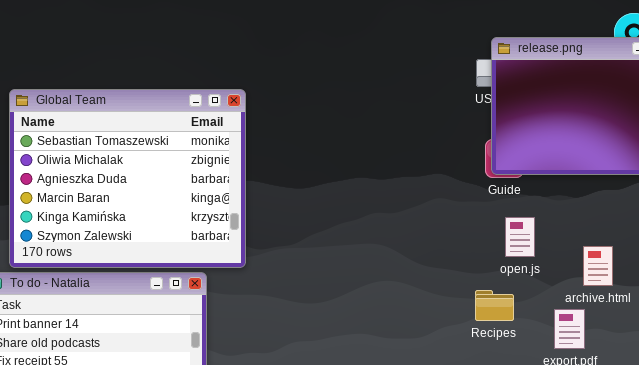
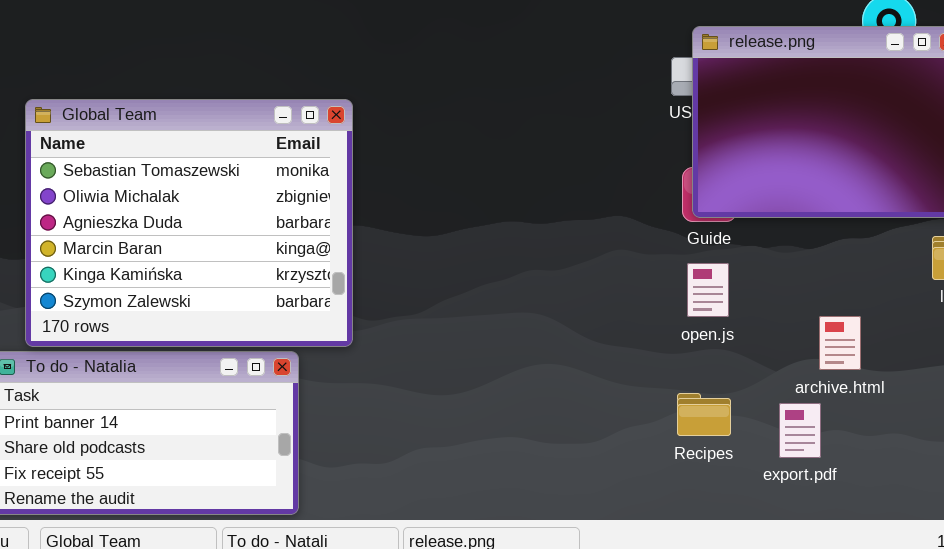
open.js: [505,217,535,257] -> [687,263,729,317], moved
Recipes: [475,290,514,321] -> [677,393,731,436], moved

